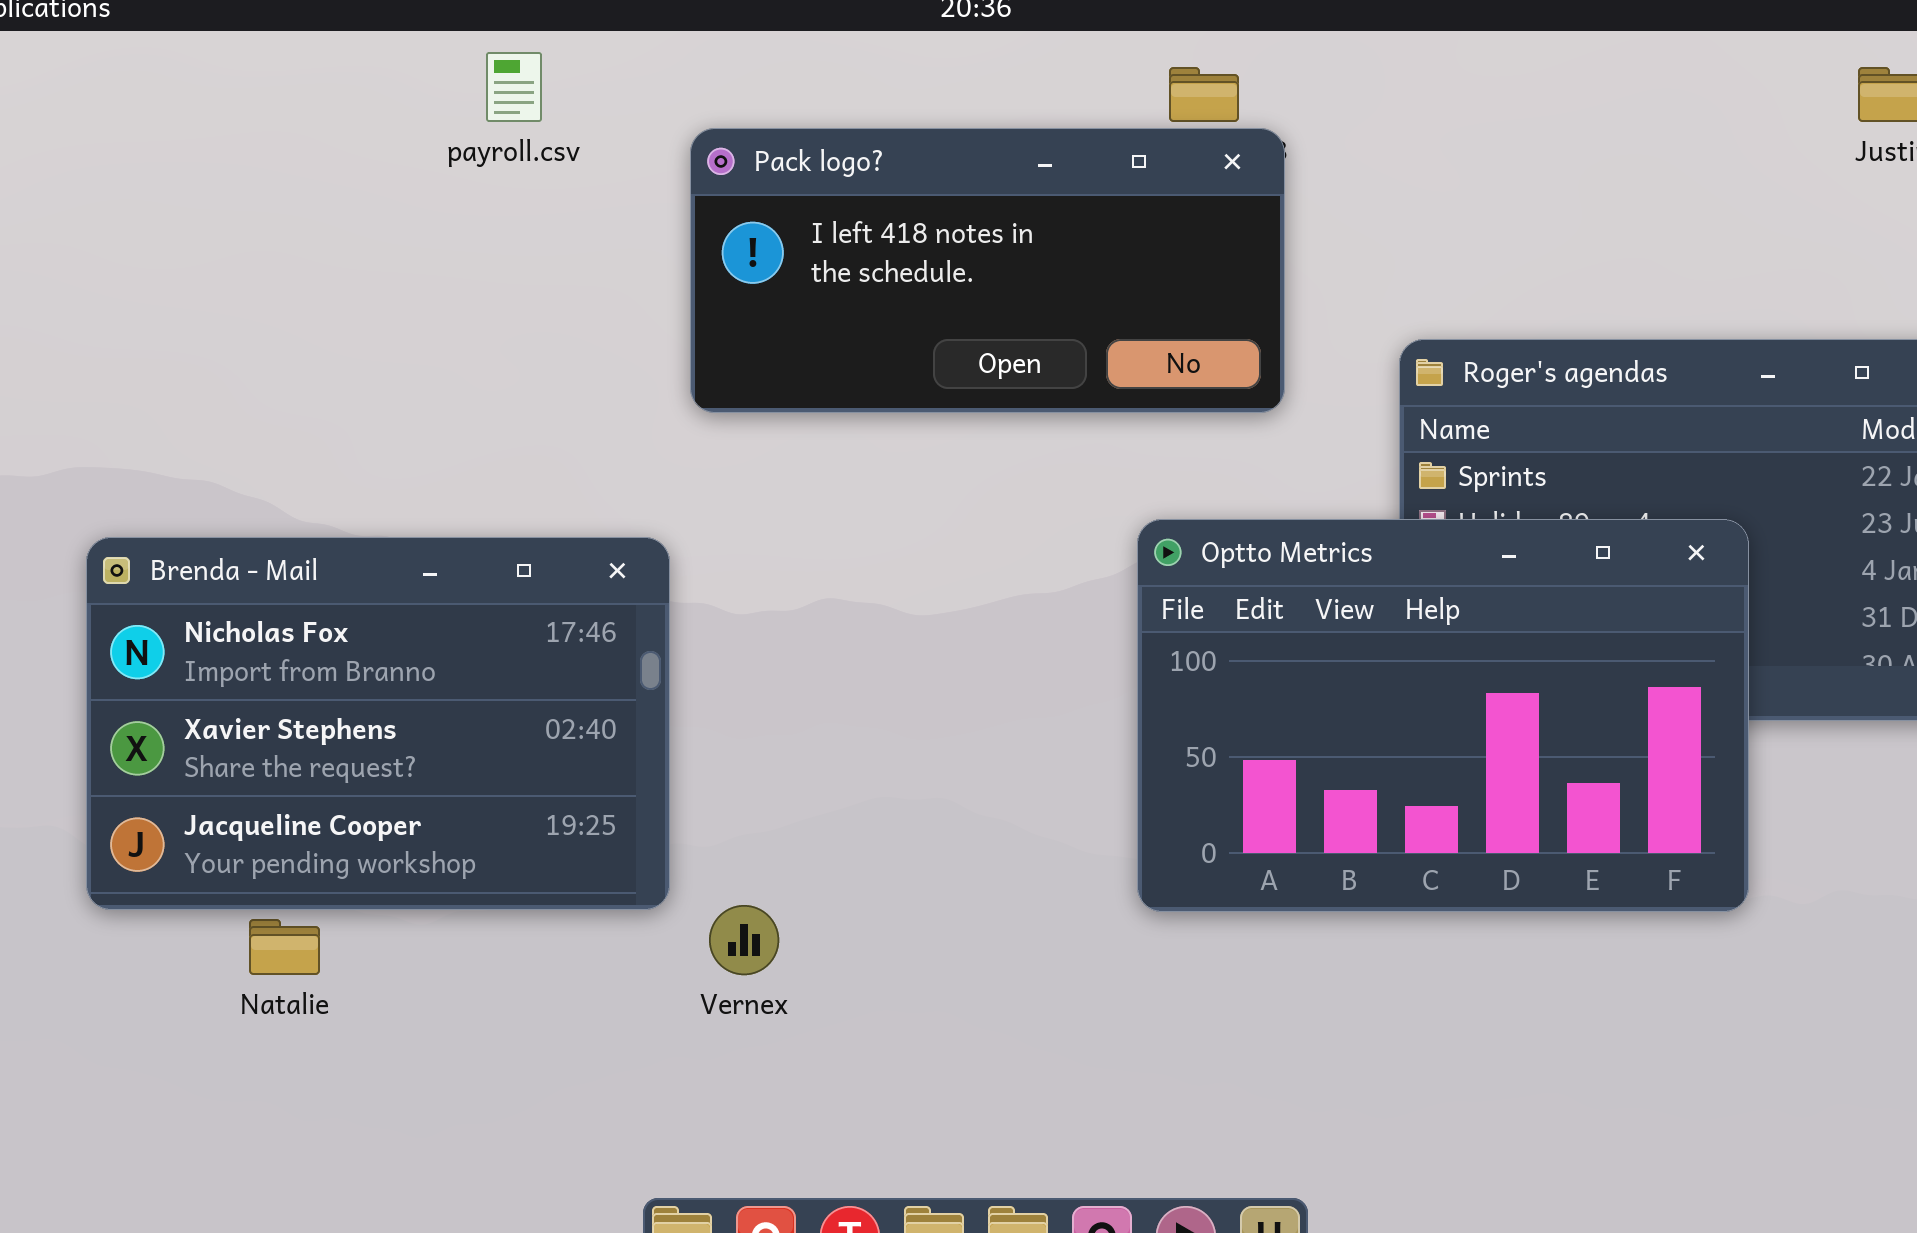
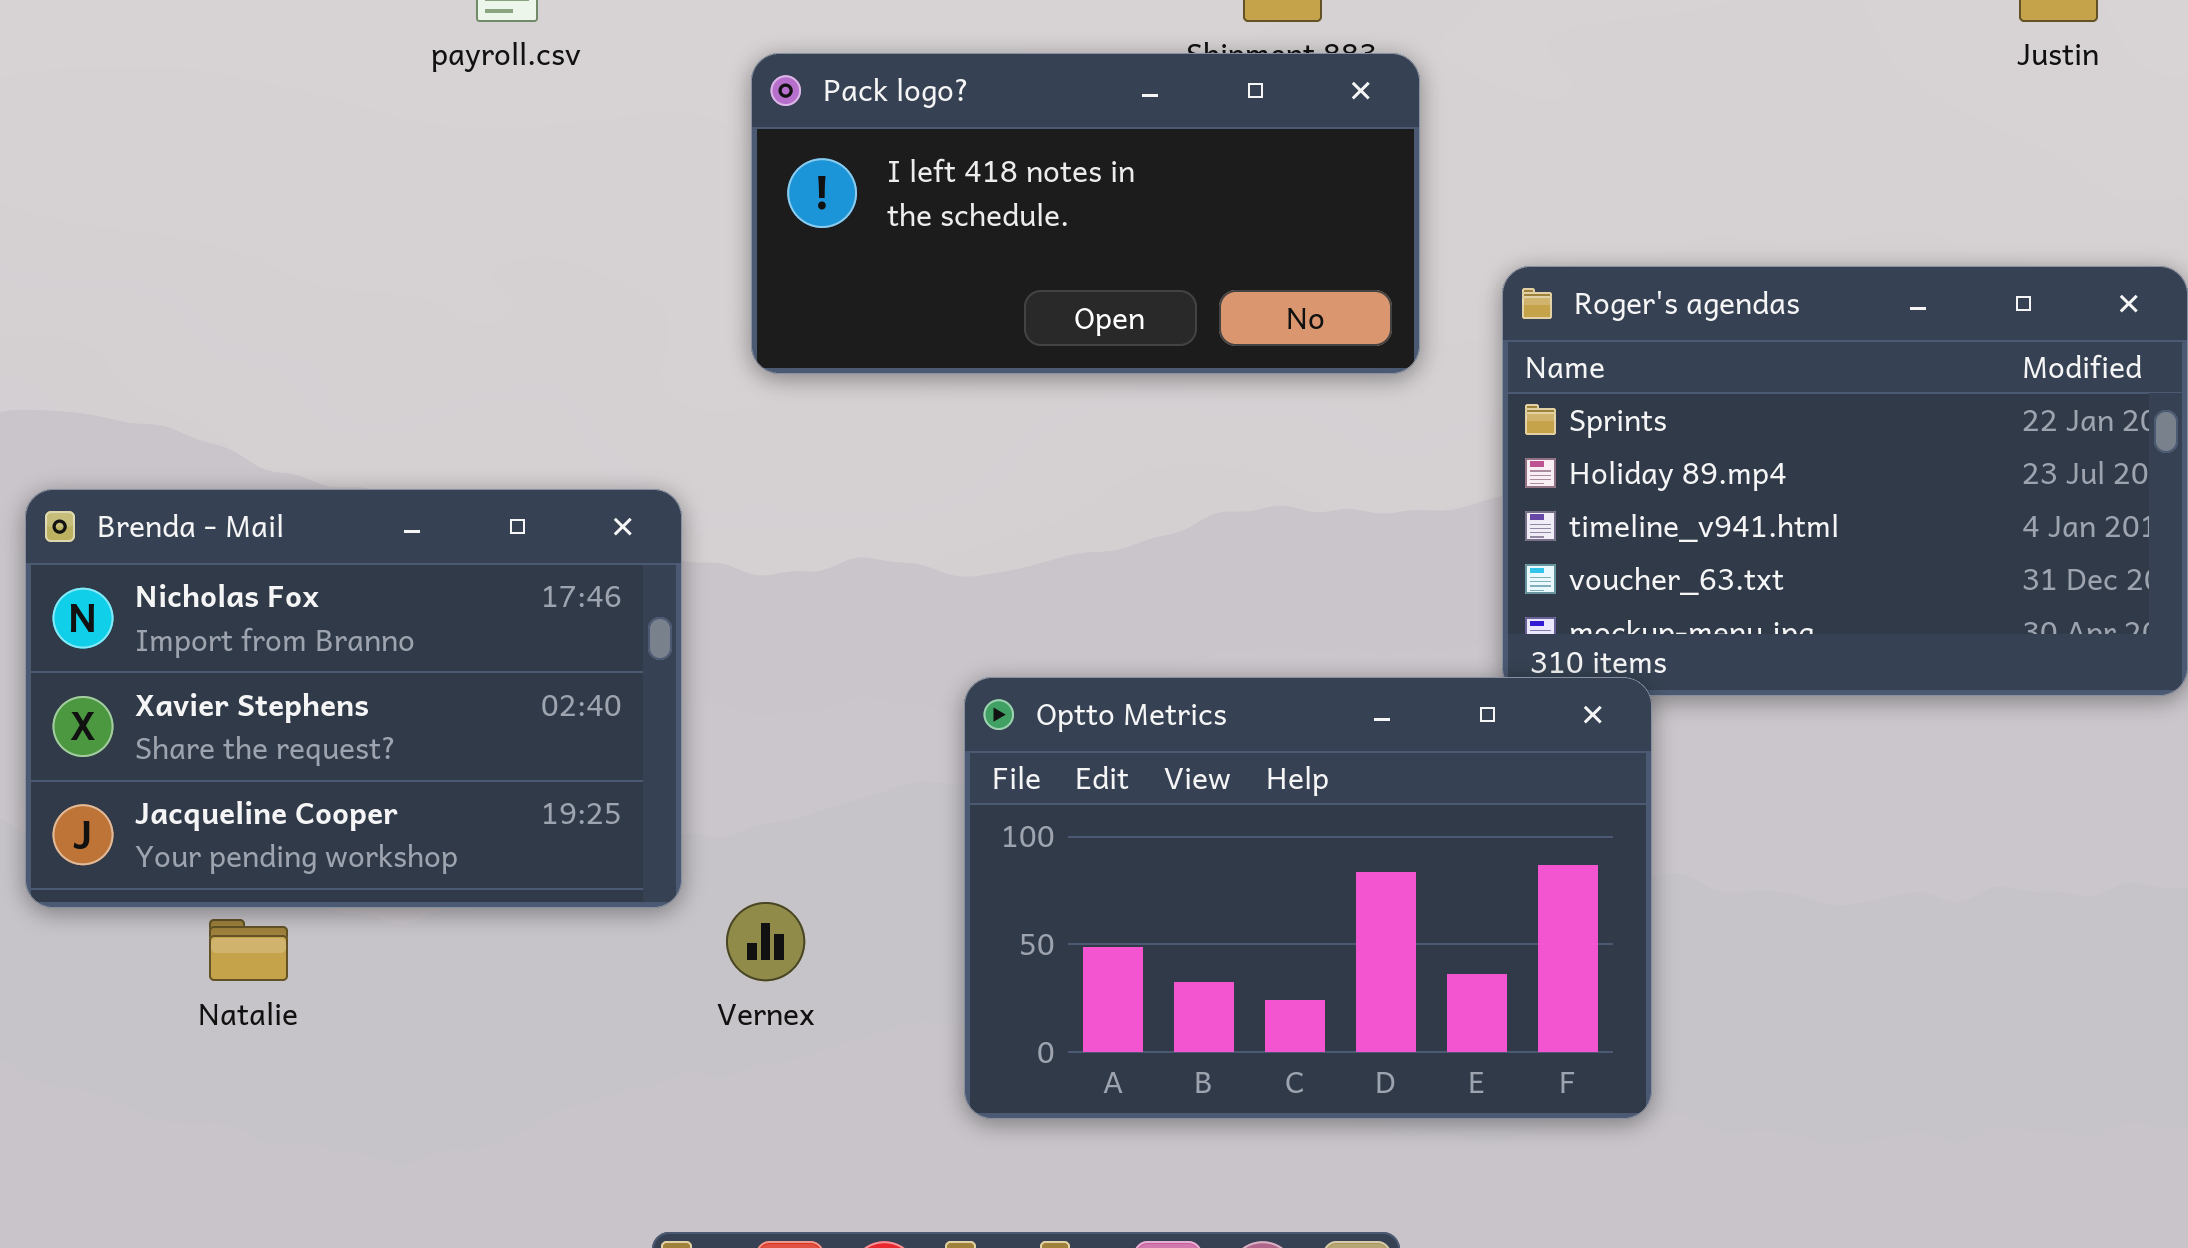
Pack logo?: [690,128,1285,413] -> [751,53,1420,374], moved
Optto Metrics: [1137,519,1749,912] -> [964,677,1652,1119], moved

